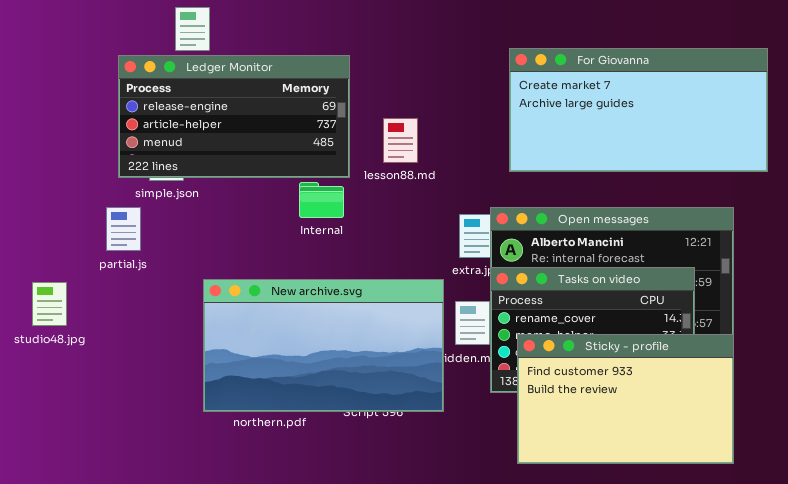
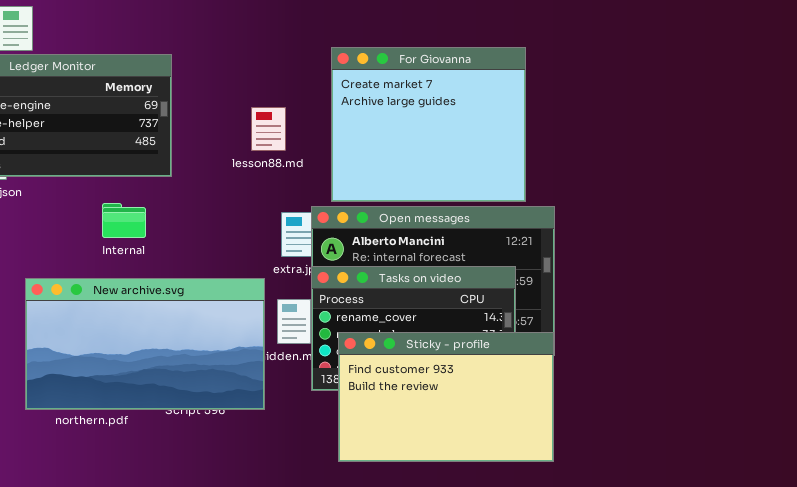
For Giovanna: [509,48,768,172] -> [331,47,526,202], resized
lesson88.md: [383,118,418,163] -> [251,107,286,151], moved
Internal: [299,182,344,218] -> [102,203,146,238], moved

